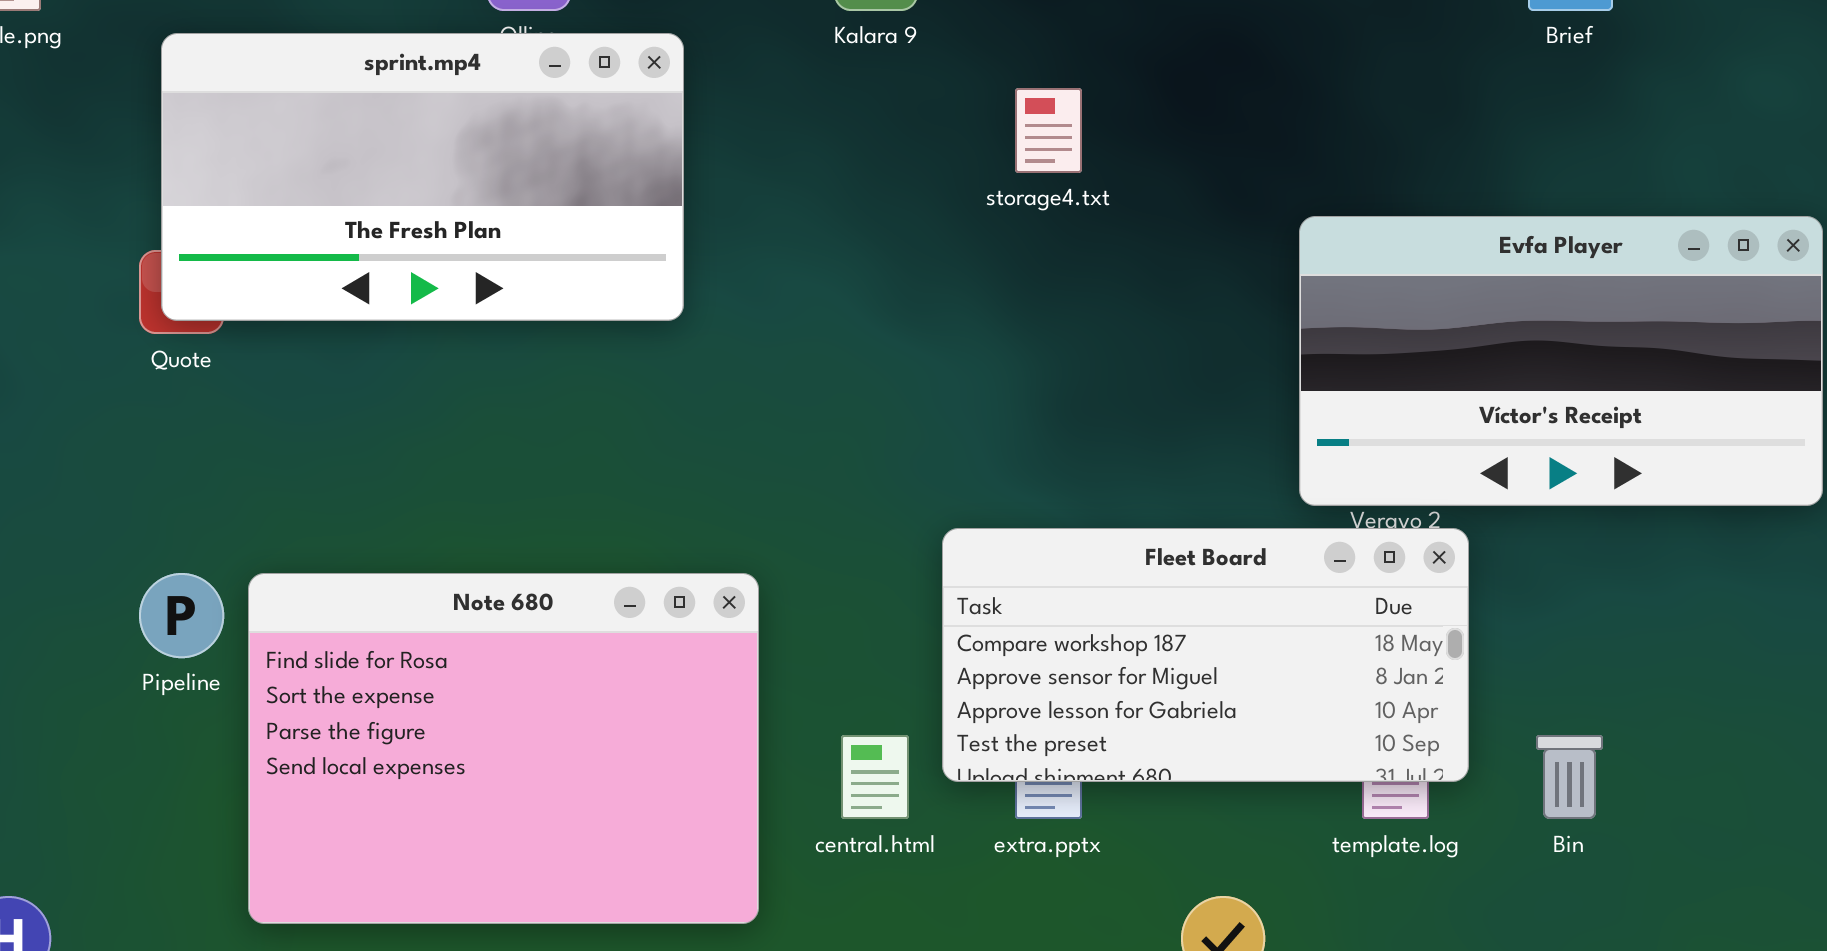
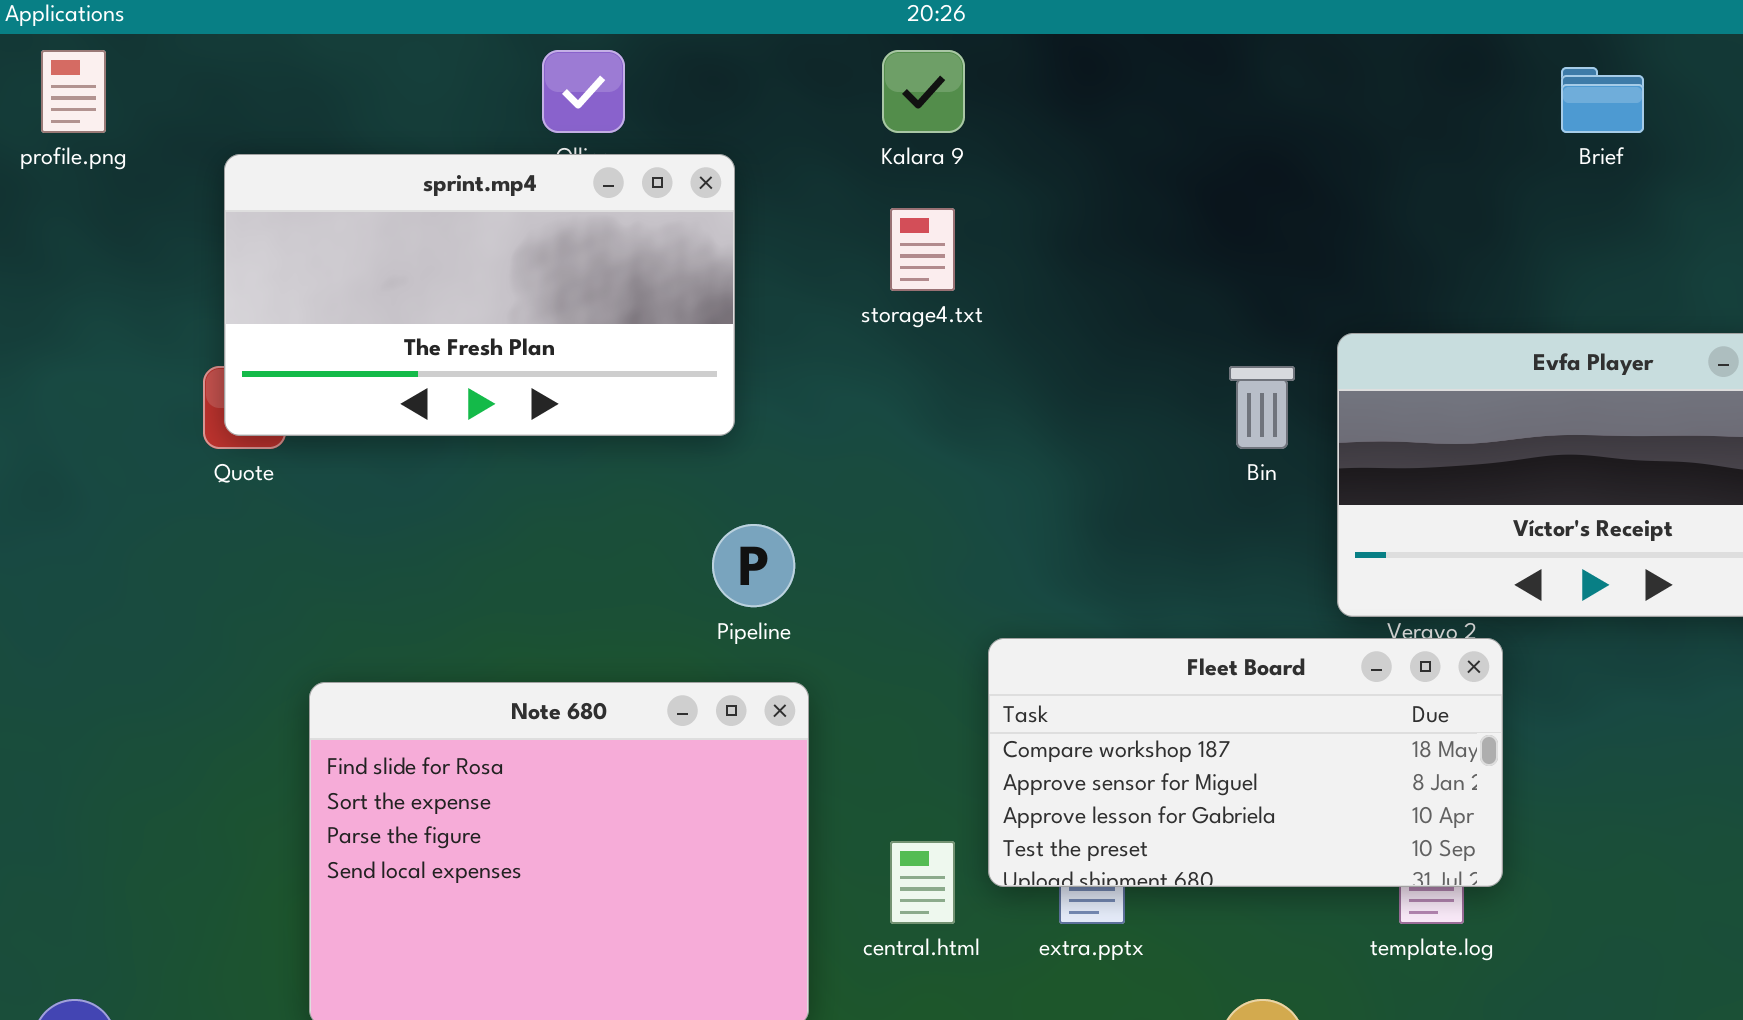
storage4.txt: [1015,88,1082,173] -> [890,208,955,291], moved
Pipeline: [139,573,224,658] -> [712,524,795,607], moved
Bin: [1536,735,1603,819] -> [1229,366,1295,449], moved

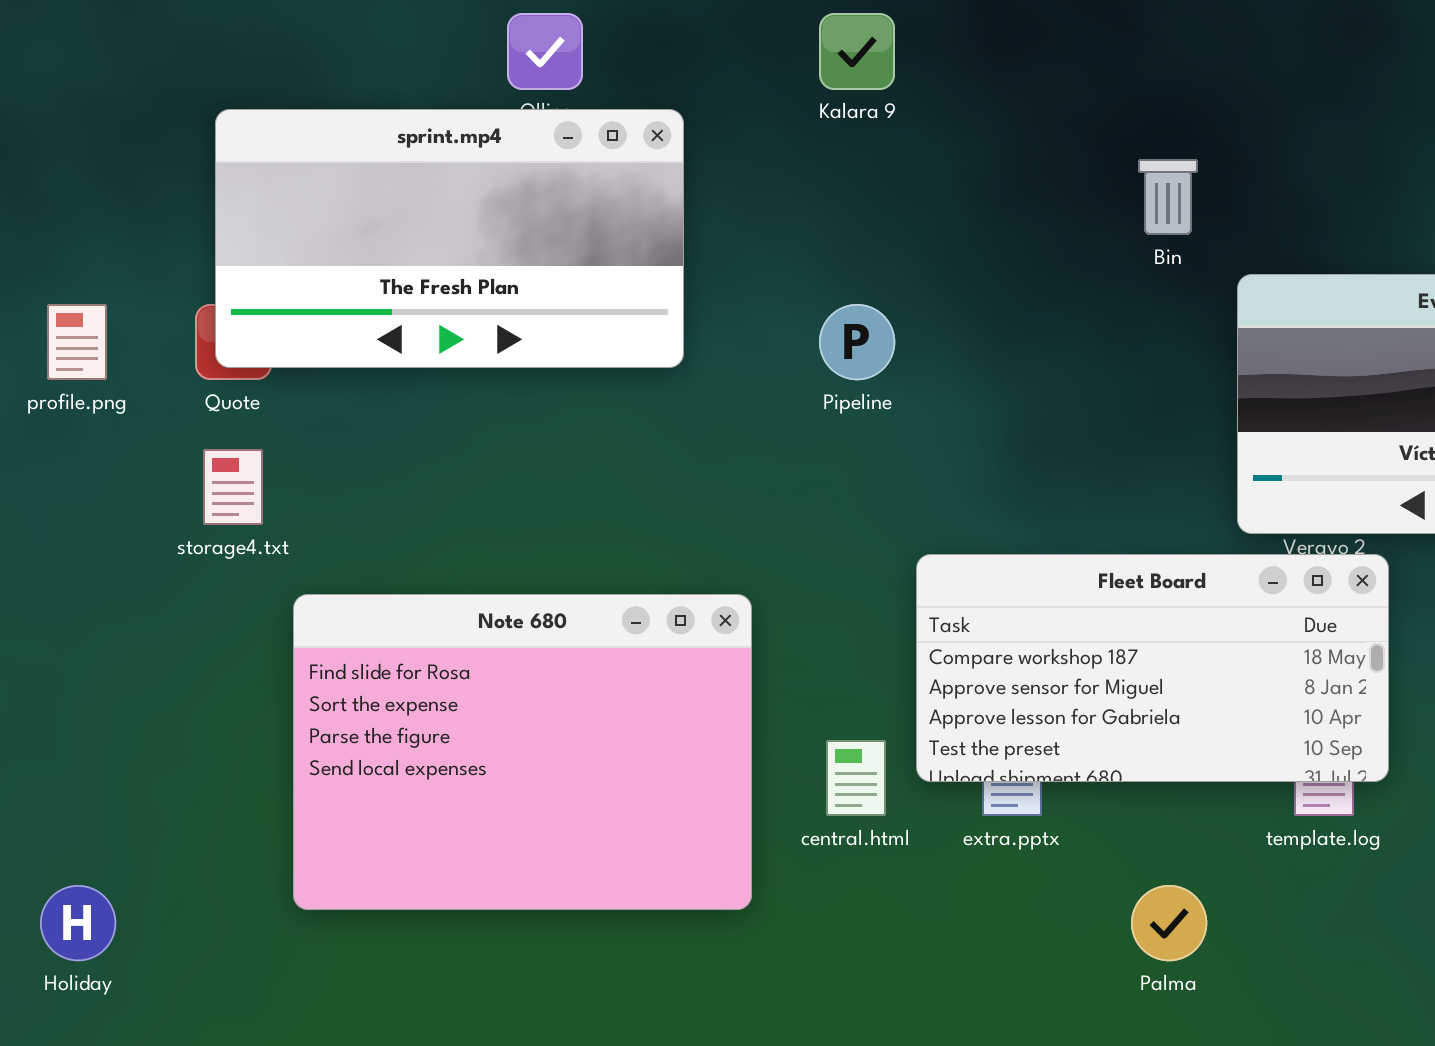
profile.png: [41,50,106,133] -> [47,304,107,380], moved
storage4.txt: [890,208,955,291] -> [203,449,263,525], moved
Bin: [1229,366,1295,449] -> [1138,159,1198,235], moved
Pipeline: [712,524,795,607] -> [819,304,895,380], moved

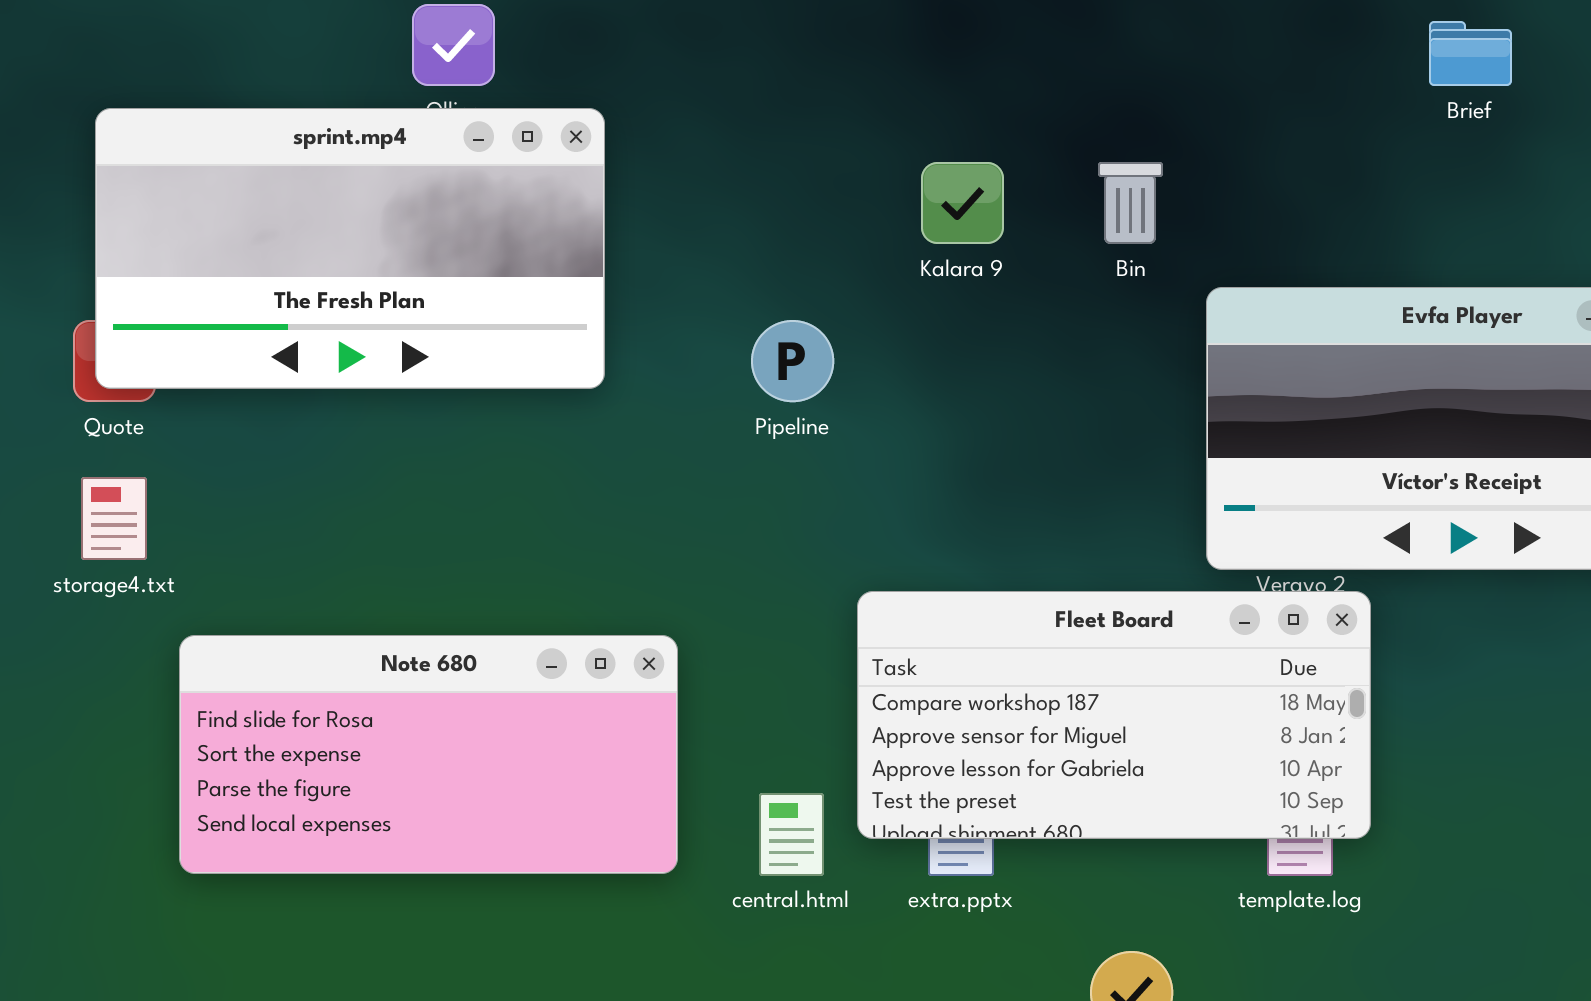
Kalara 9: [819,13,895,90] -> [921,162,1004,244], moved
Note 680: [293,594,752,910] -> [179,635,678,874], resized

